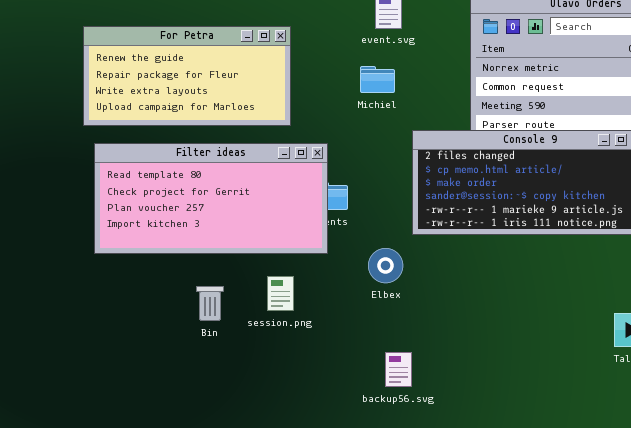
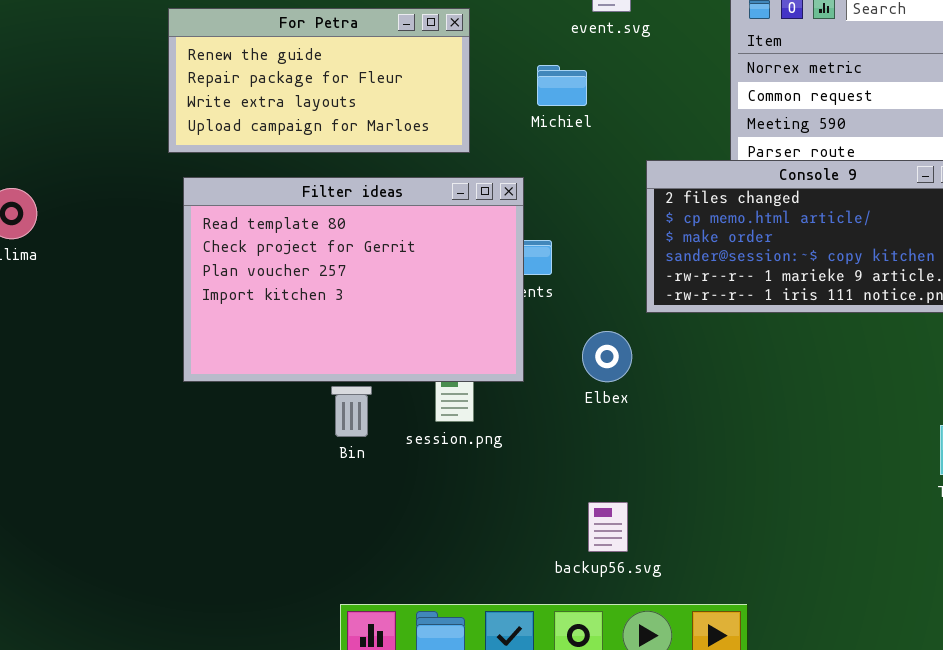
Michiel: [360,66,395,93] -> [537,65,587,106], moved
Filter ideas: [94,143,328,254] -> [183,177,524,382], resized
backup56.svg: [385,352,412,387] -> [588,502,628,552], moved

